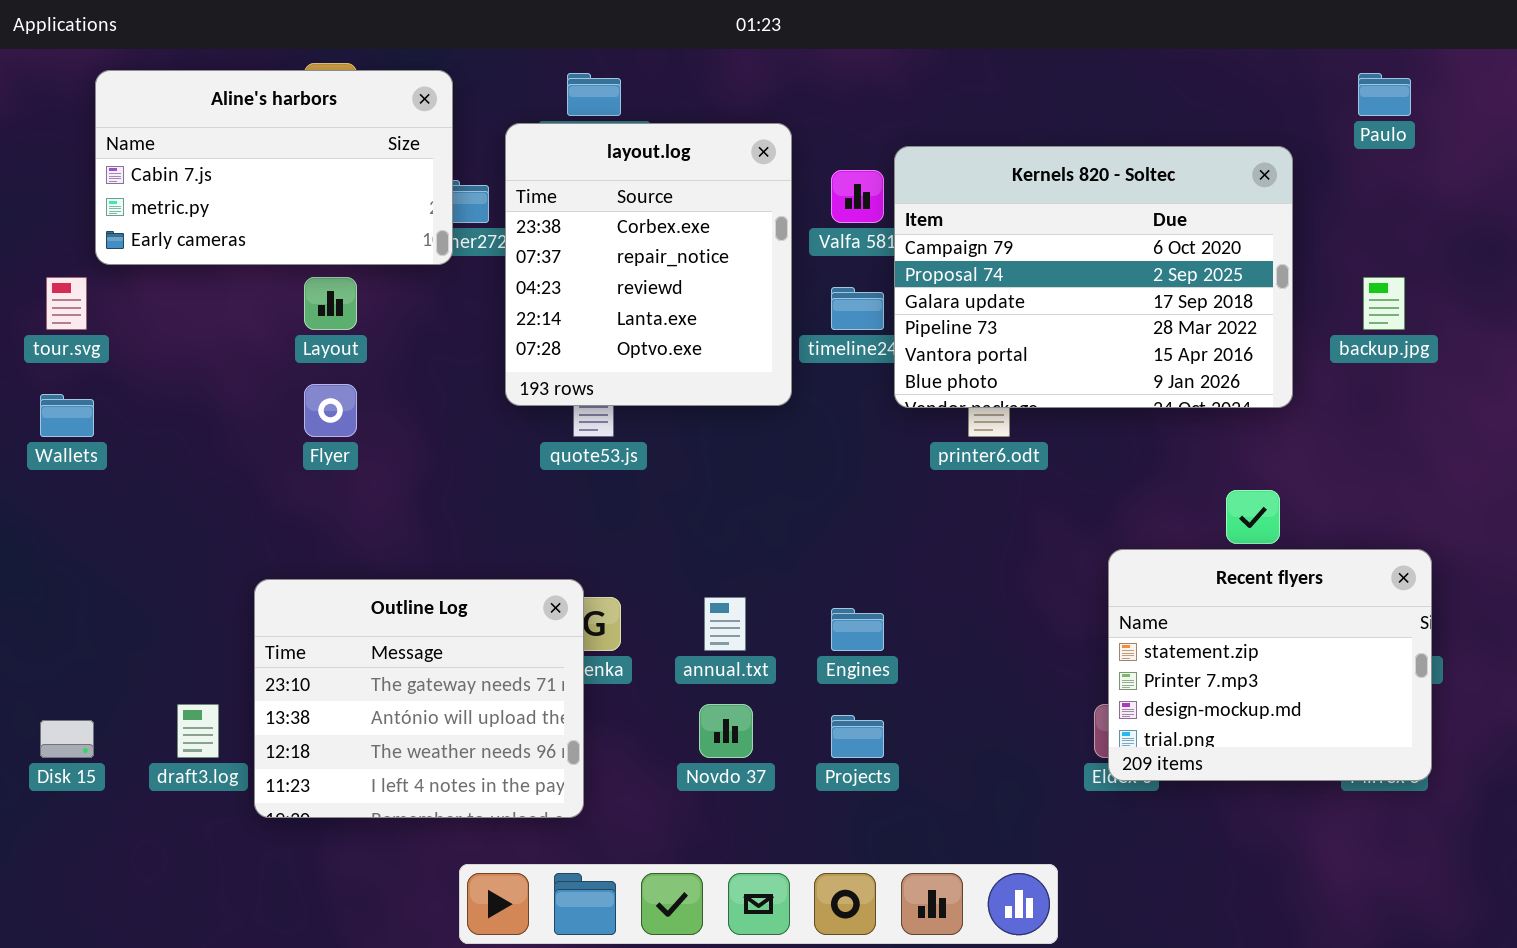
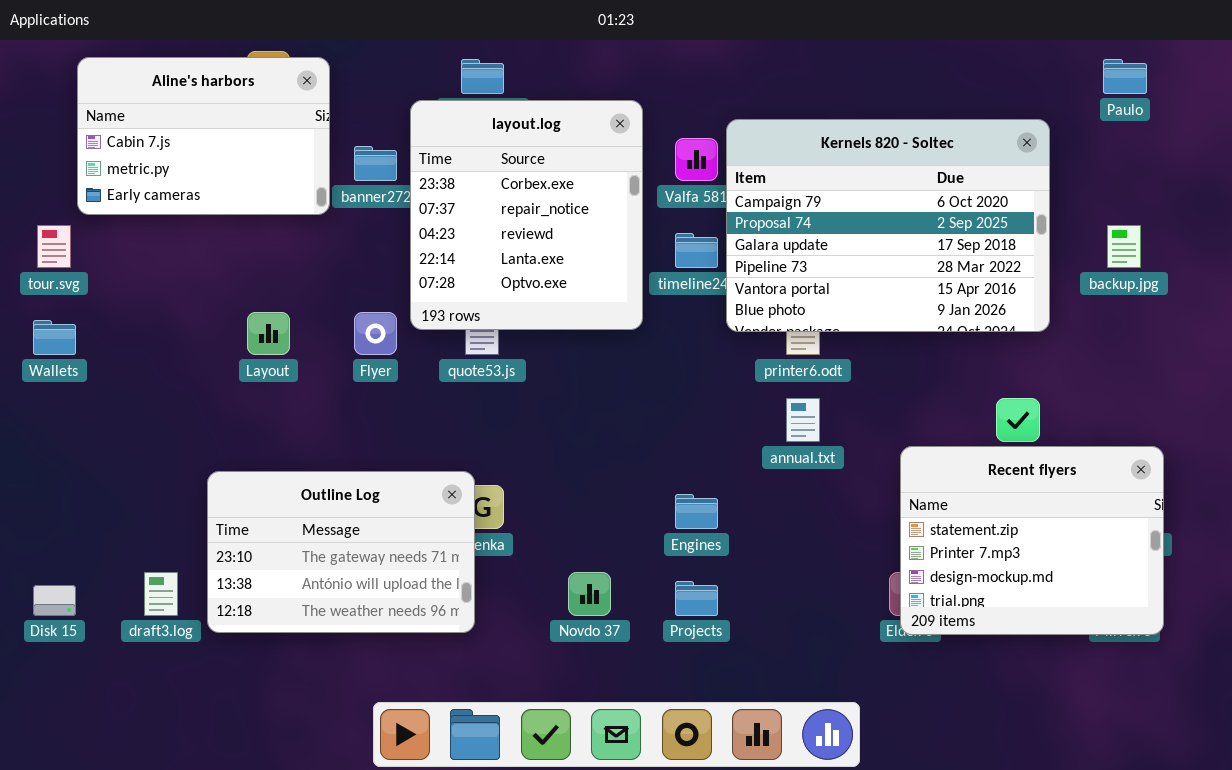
Aline's harbors: [95,70,453,265] -> [77,57,330,215], resized
Layout: [304,277,357,330] -> [247,312,290,355], moved
Flyer: [304,384,357,437] -> [354,312,397,355], moved
Outline Log: [254,579,584,818] -> [207,471,475,633], resized
annual.txt: [704,597,746,651] -> [786,398,820,442], moved

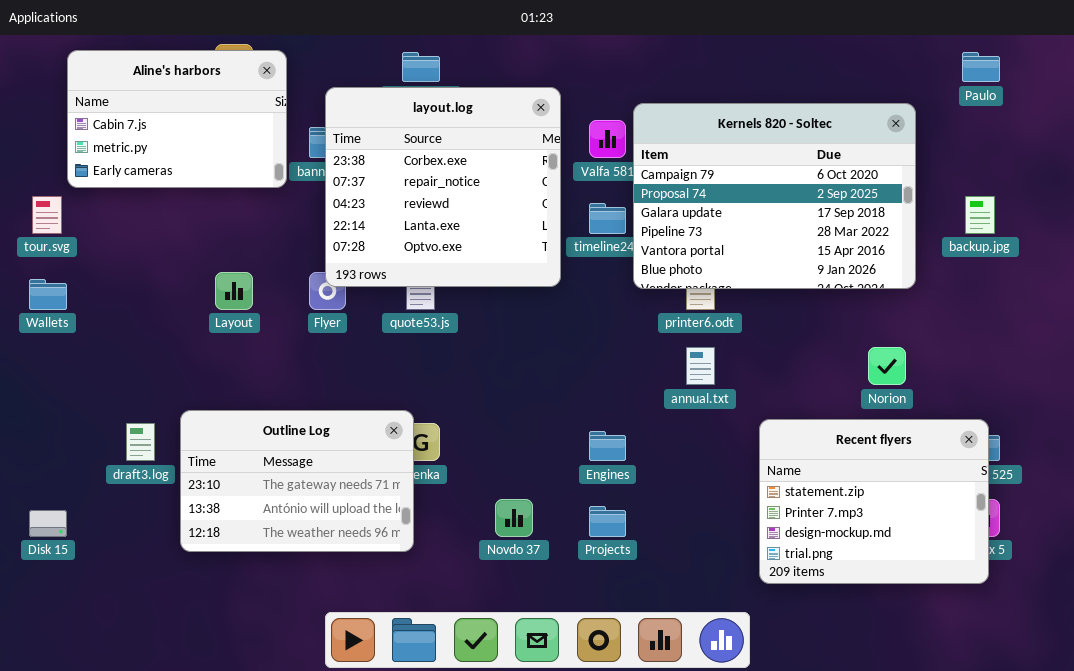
layout.log: [410,100,643,330] -> [325,87,561,287], resized
Recent flyers: [900,446,1164,635] -> [759,419,989,584], moved
draft3.log: [144,572,178,616] -> [126,423,155,461], moved

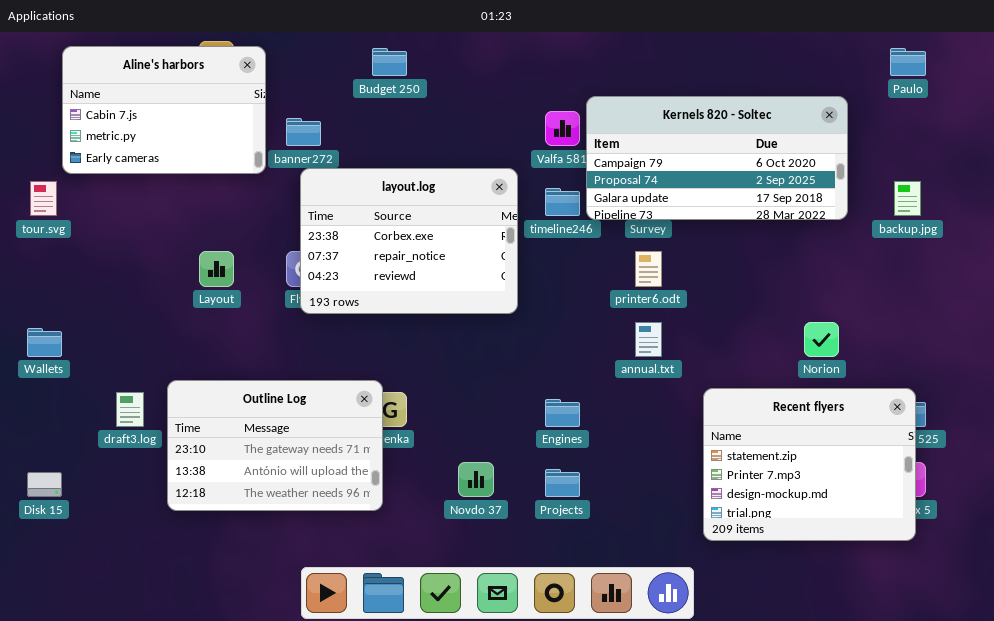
layout.log: [325,87,561,287] -> [300,168,518,314], moved, resized
Kernels 820 - Soltec: [633,103,916,289] -> [586,96,848,220], resized
Wallets: [29,279,67,310] -> [27,328,62,357], moved

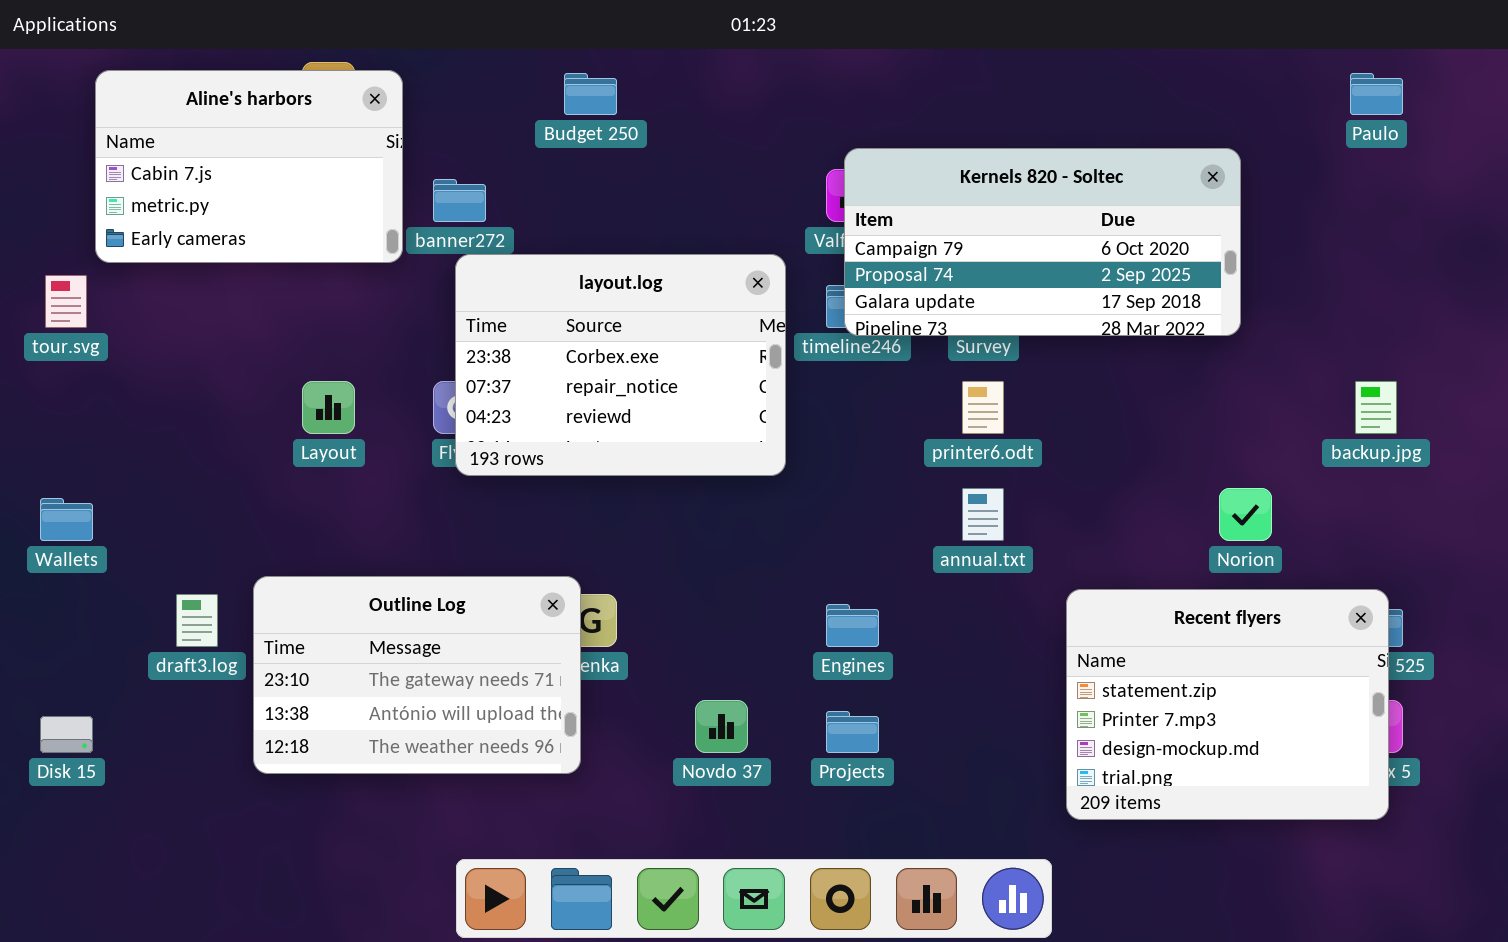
Kernels 820 - Soltec: [586,96,848,220] -> [844,148,1241,336], moved
backup.jpg: [894,181,921,216] -> [1355,381,1397,434], moved

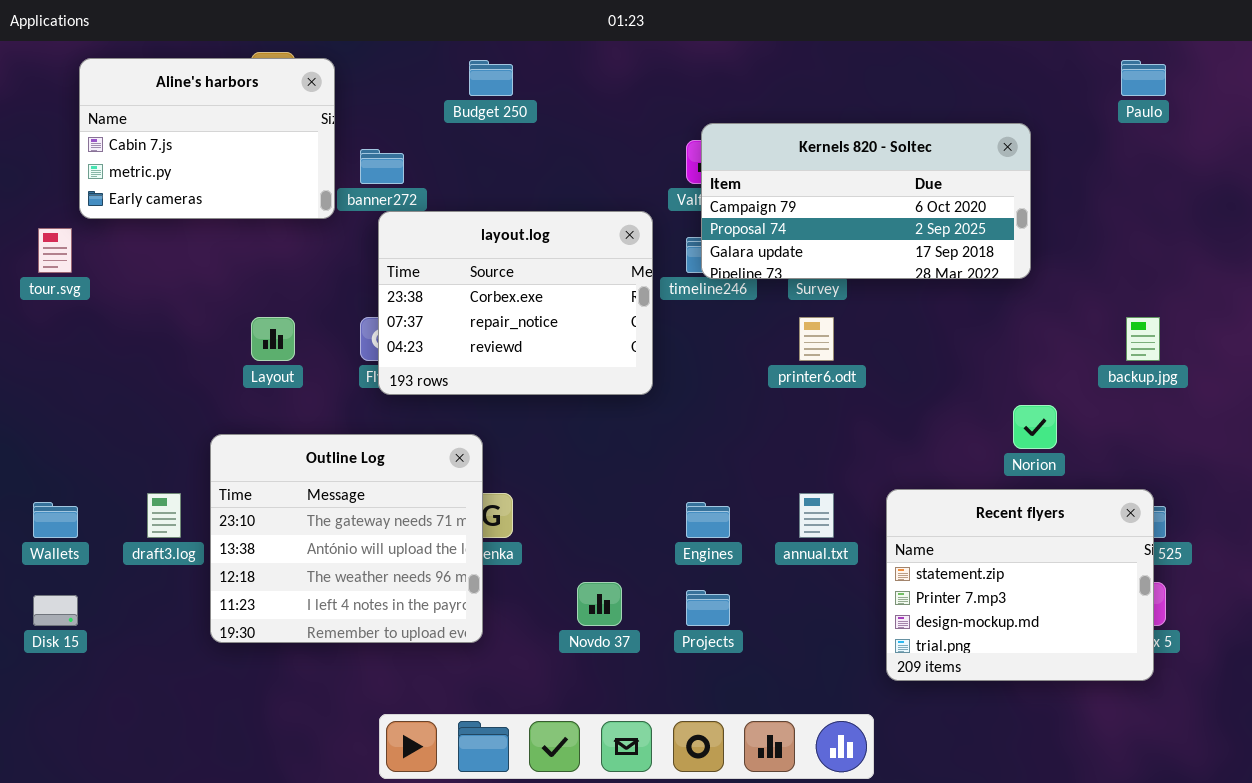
annual.txt: [962,488,1004,541] -> [799,493,834,538], moved
Wallets: [40,498,93,541] -> [33,502,78,538], moved
Outline Log: [253,576,581,774] -> [210,434,483,643], resized

